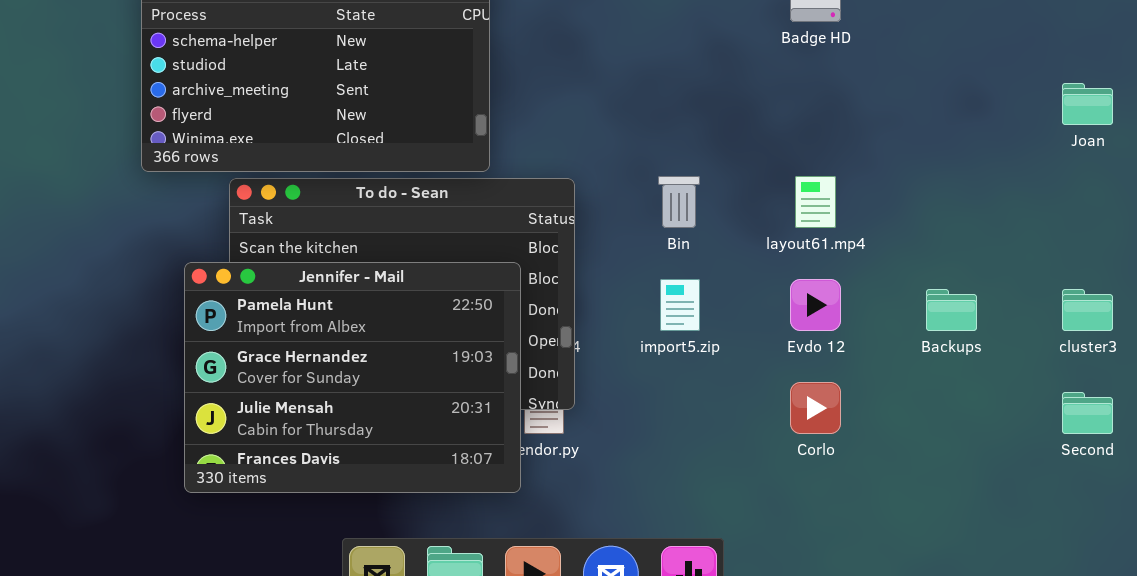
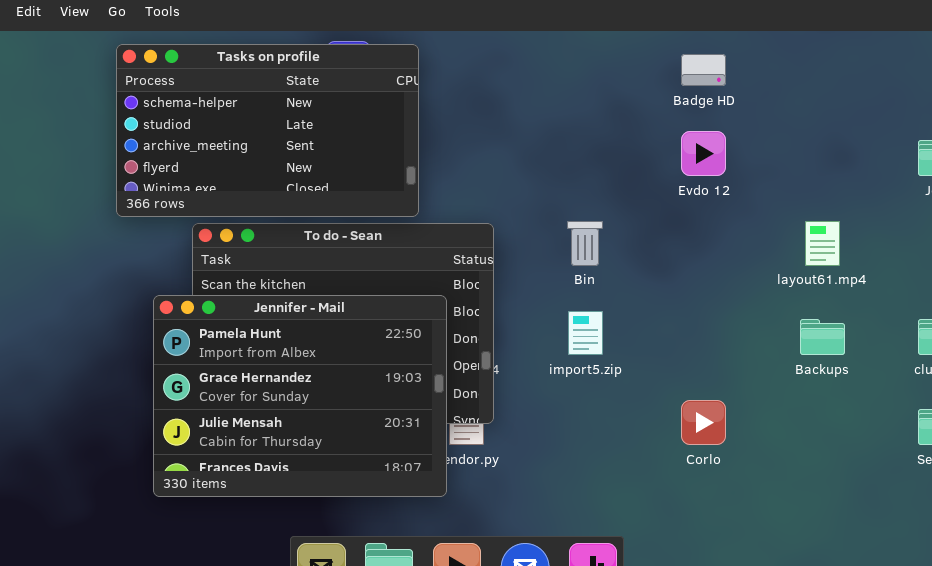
layout61.mp4: [795,176,836,228] -> [805,221,840,266], moved
Evdo 12: [790,279,841,331] -> [681,131,726,176], moved

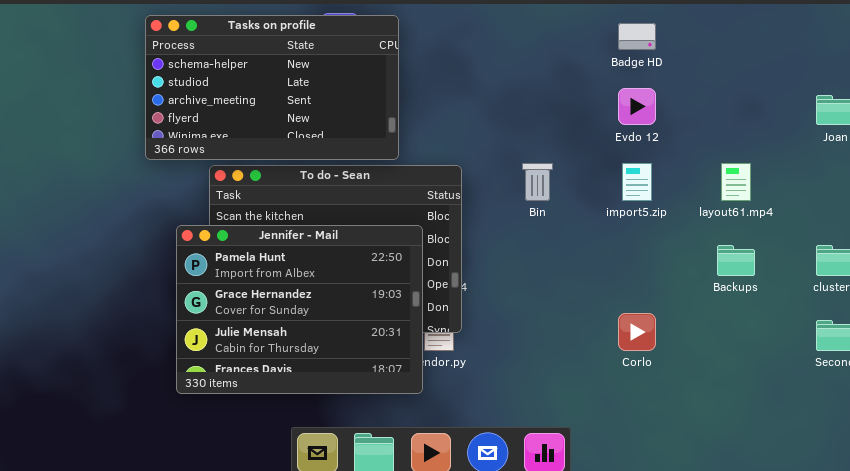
import5.zip: [568,311,603,355] -> [622,163,652,201], moved

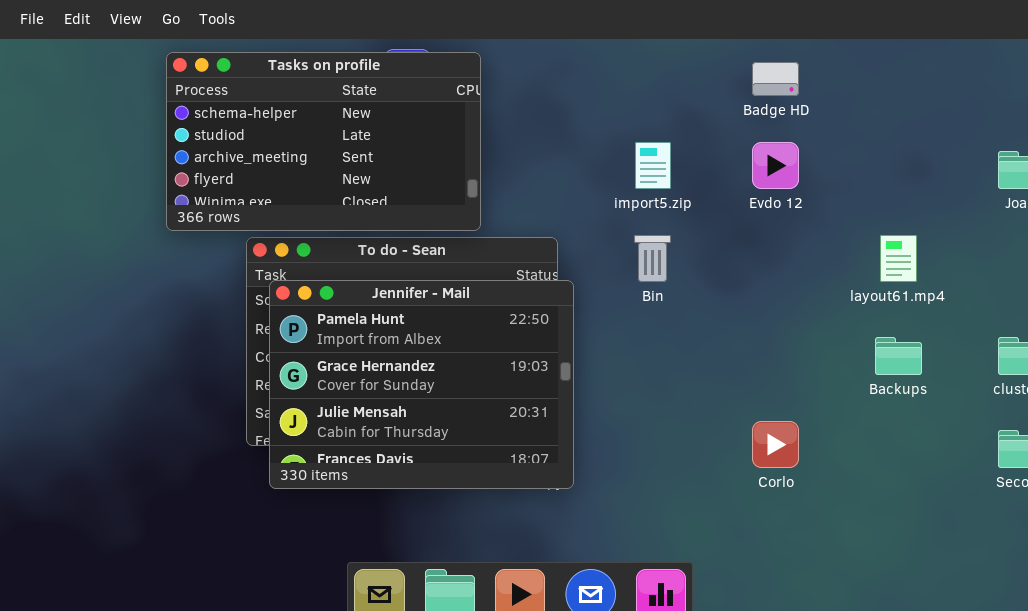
import5.zip: [622,163,652,201] -> [635,142,671,189], moved
Jennifer - Mail: [176,225,423,394] -> [269,280,574,489], moved

